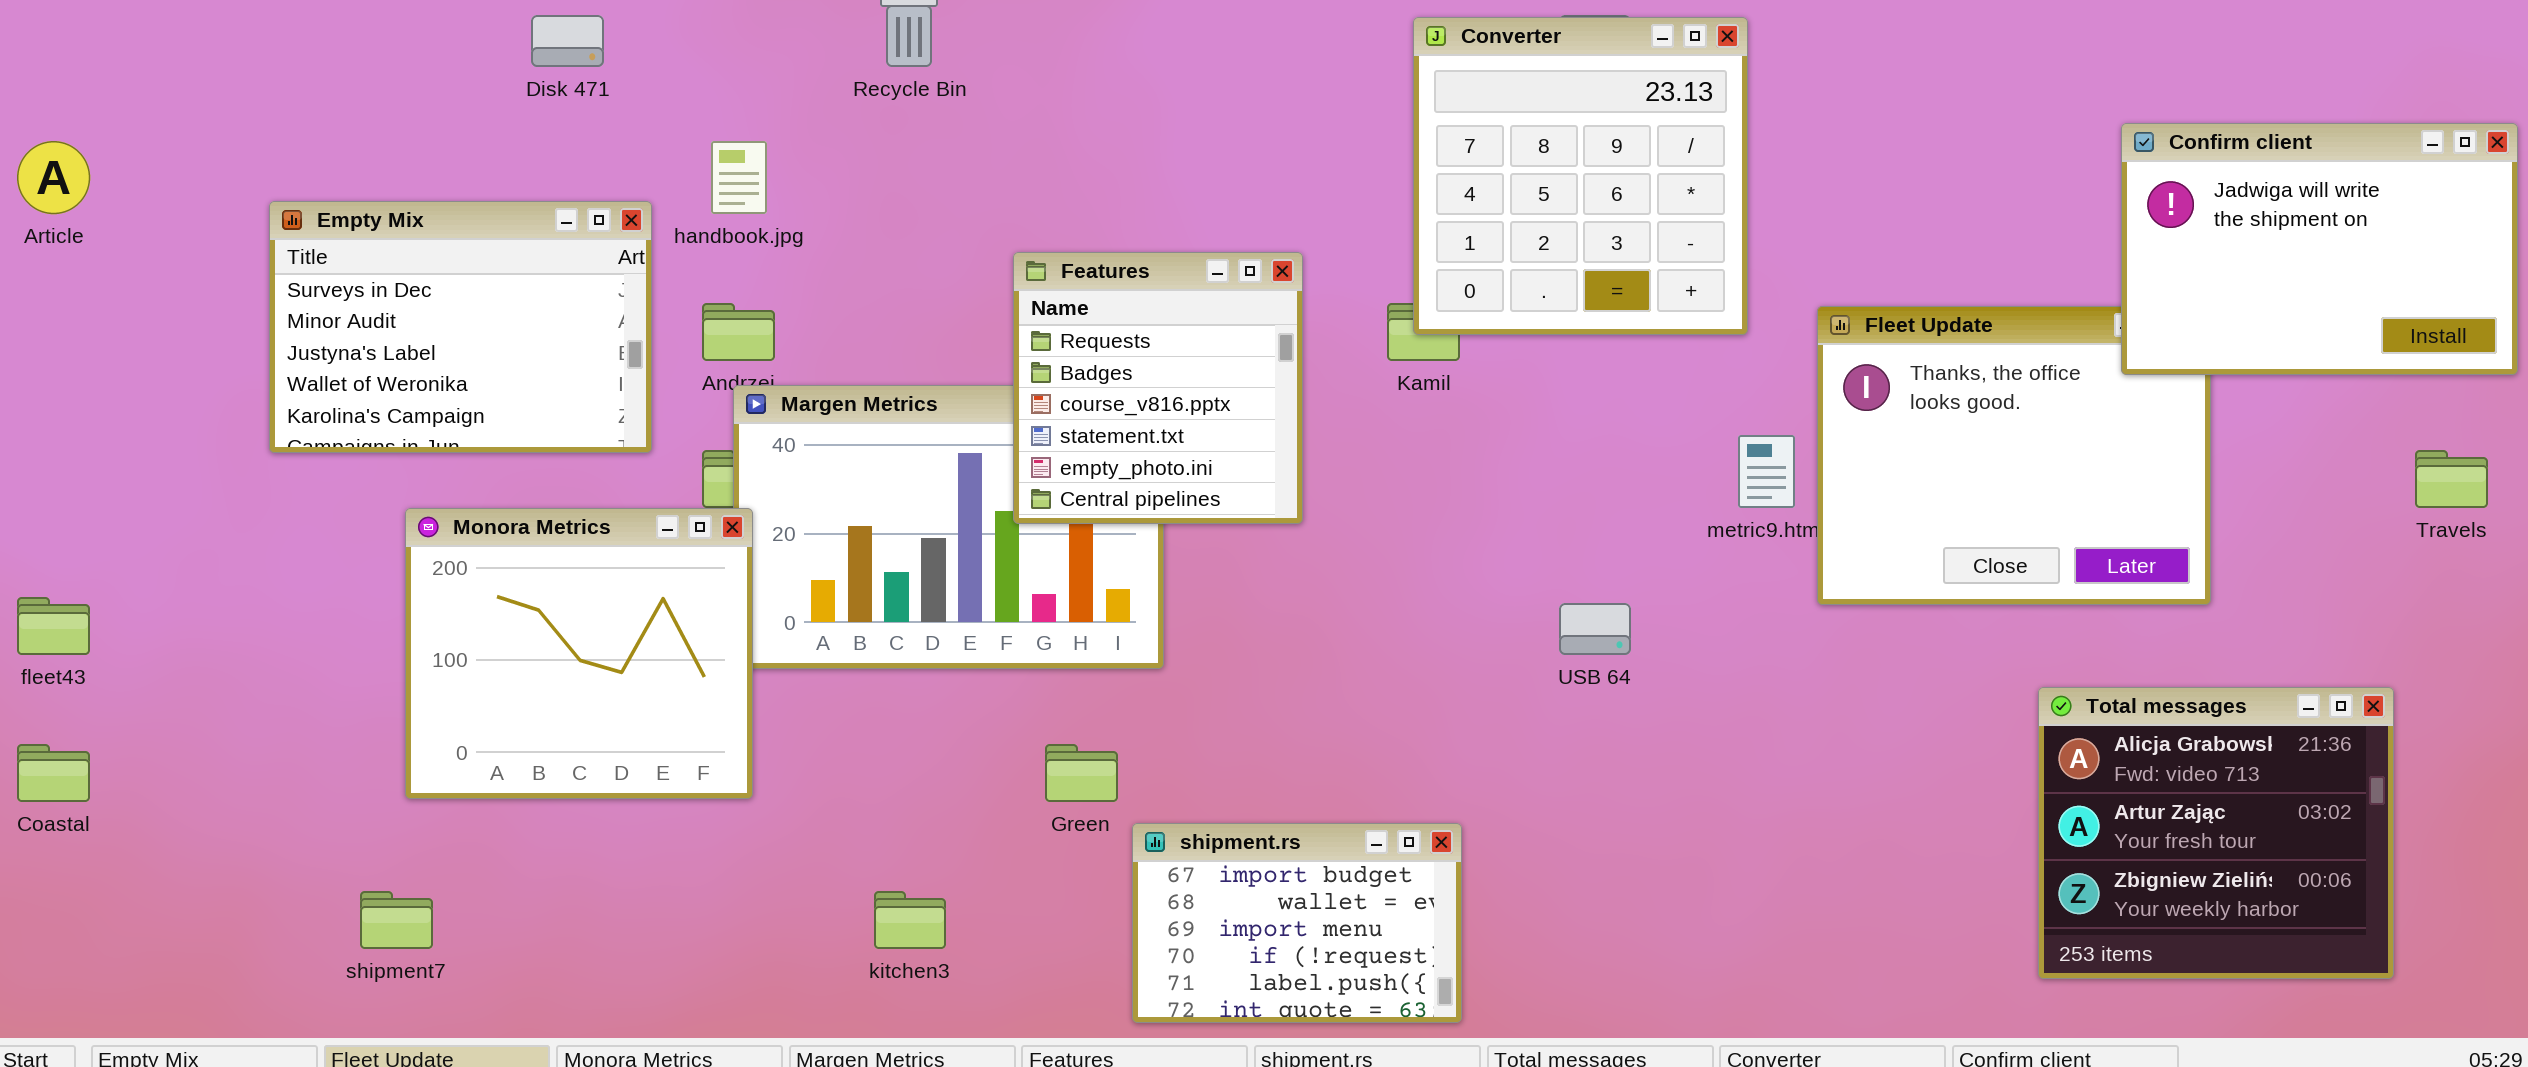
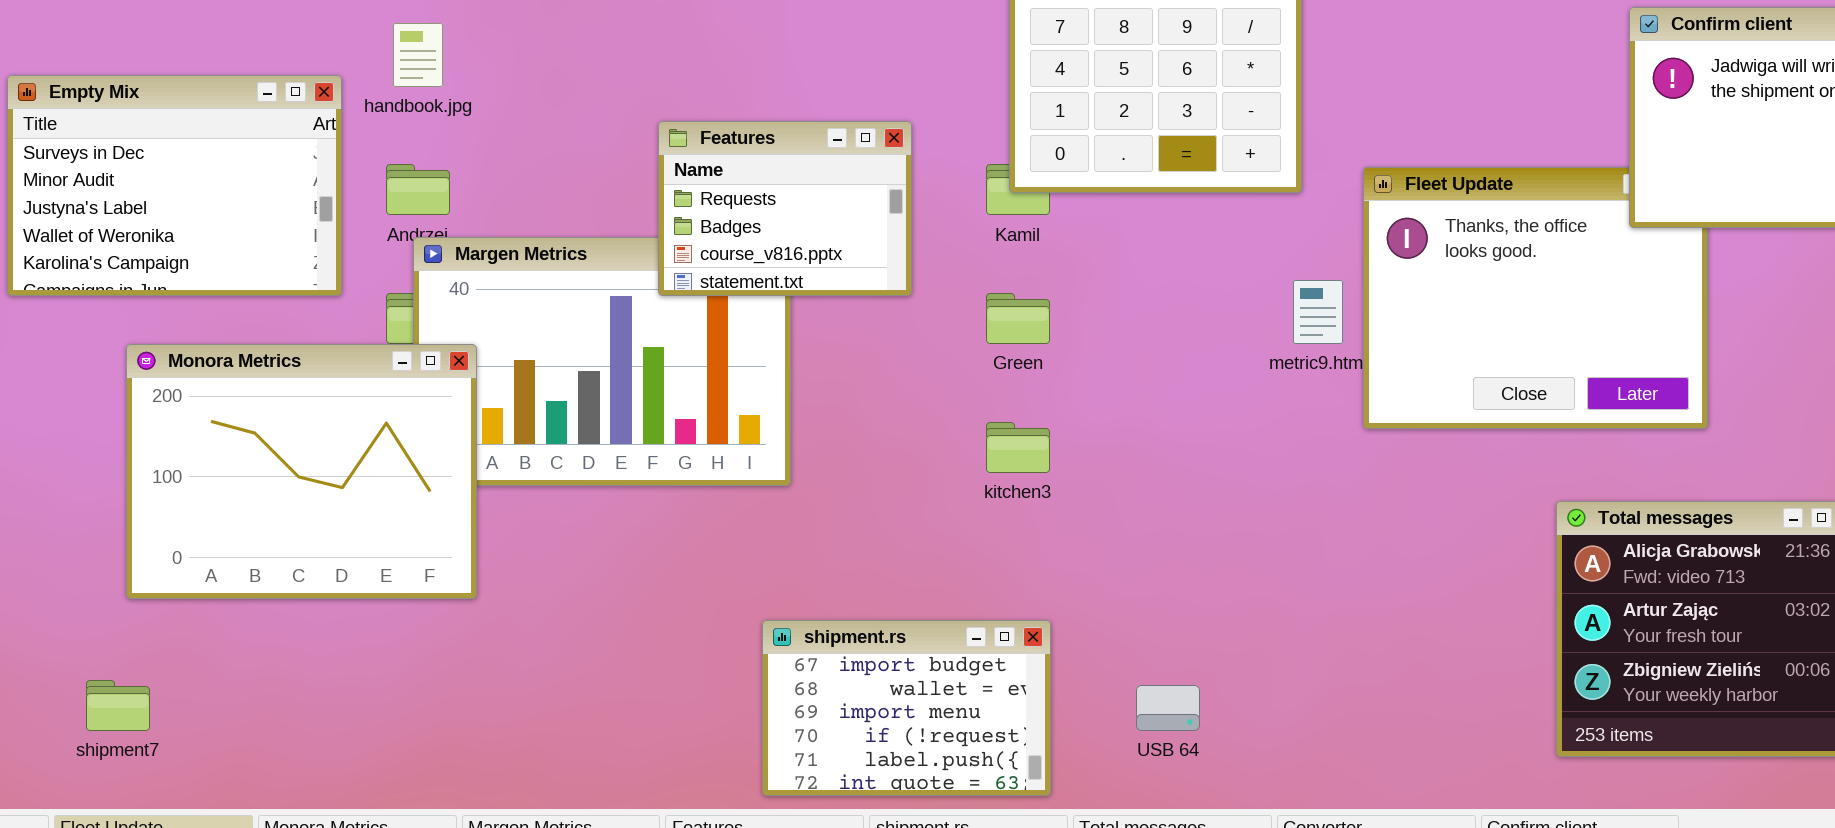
Features: [1013,252,1303,524] -> [658,121,912,296], resized
Monora Metrics: [405,508,753,799] -> [126,344,477,599], resized
USB 64: [1559,603,1631,655] -> [1136,685,1200,731], moved
Green: [1045,744,1118,802] -> [986,293,1050,344], moved
kitchen3: [874,891,946,949] -> [986,422,1050,473], moved

